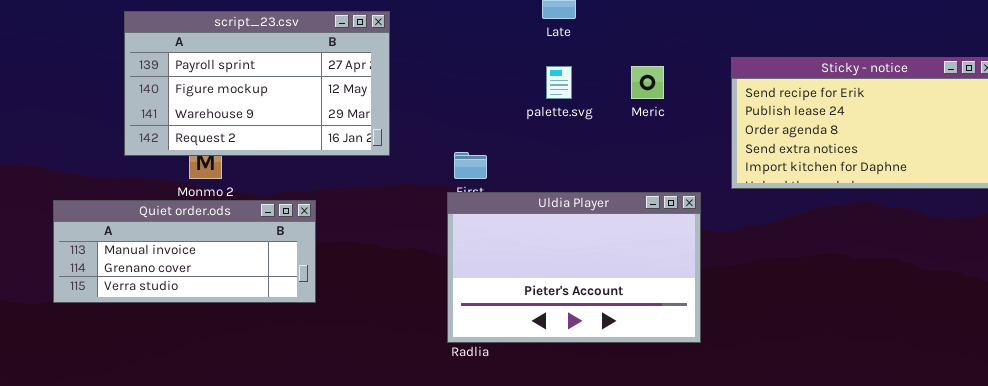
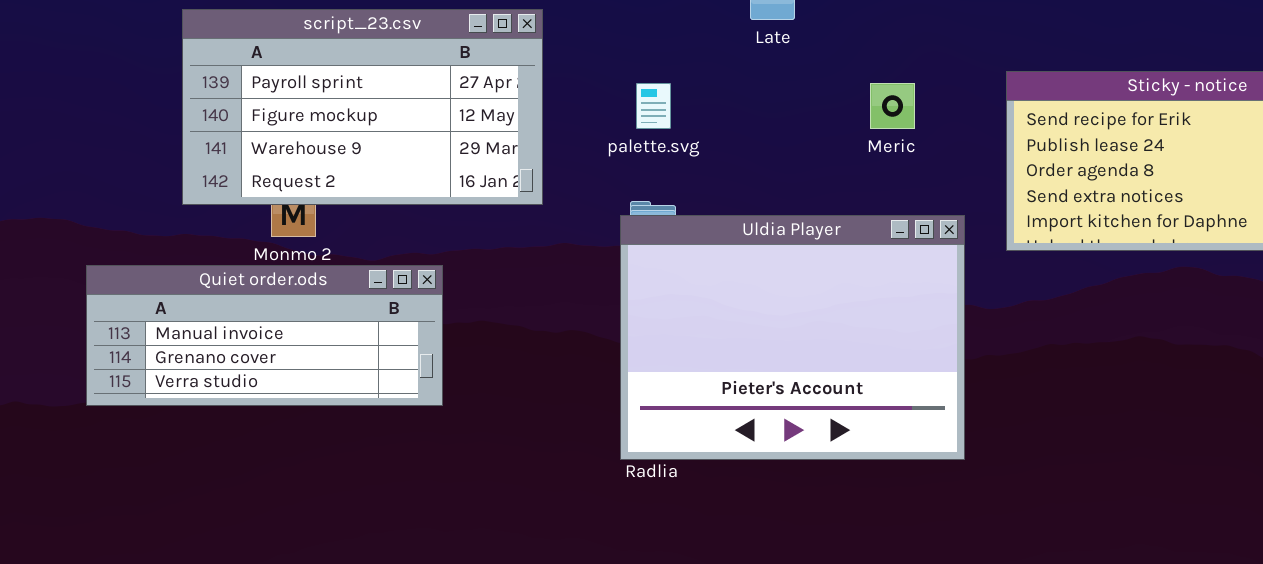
palette.svg: [546,66,572,99] -> [636,83,671,129], moved
Uldia Player: [447,192,701,343] -> [620,215,965,460], resized

